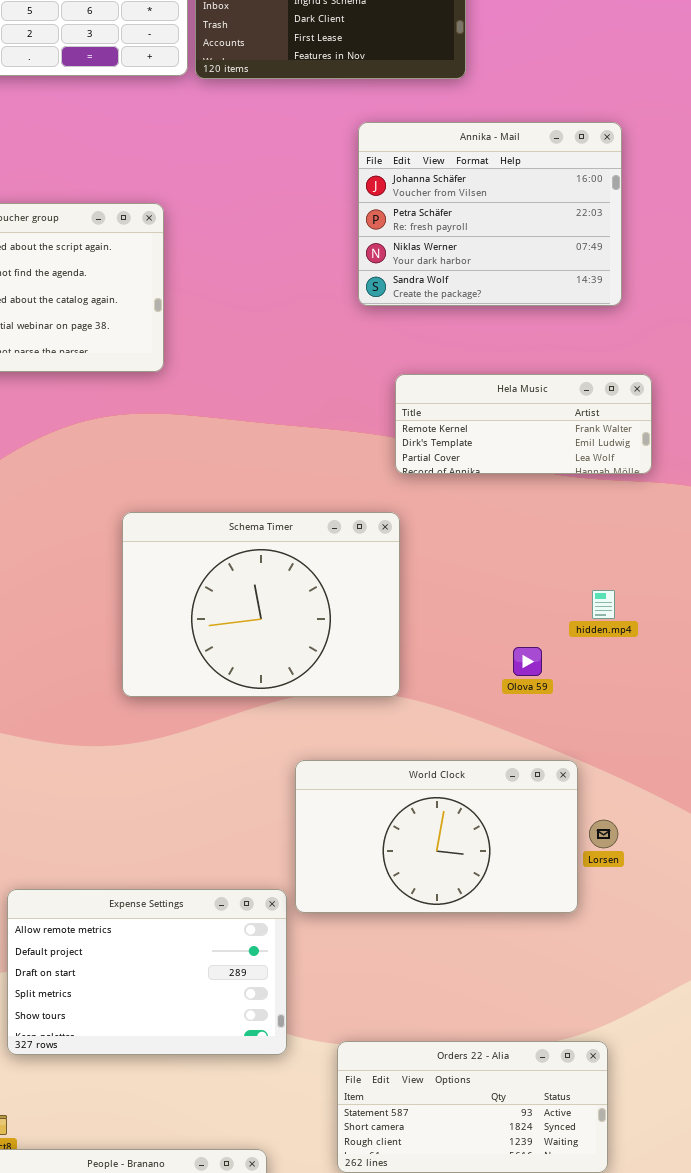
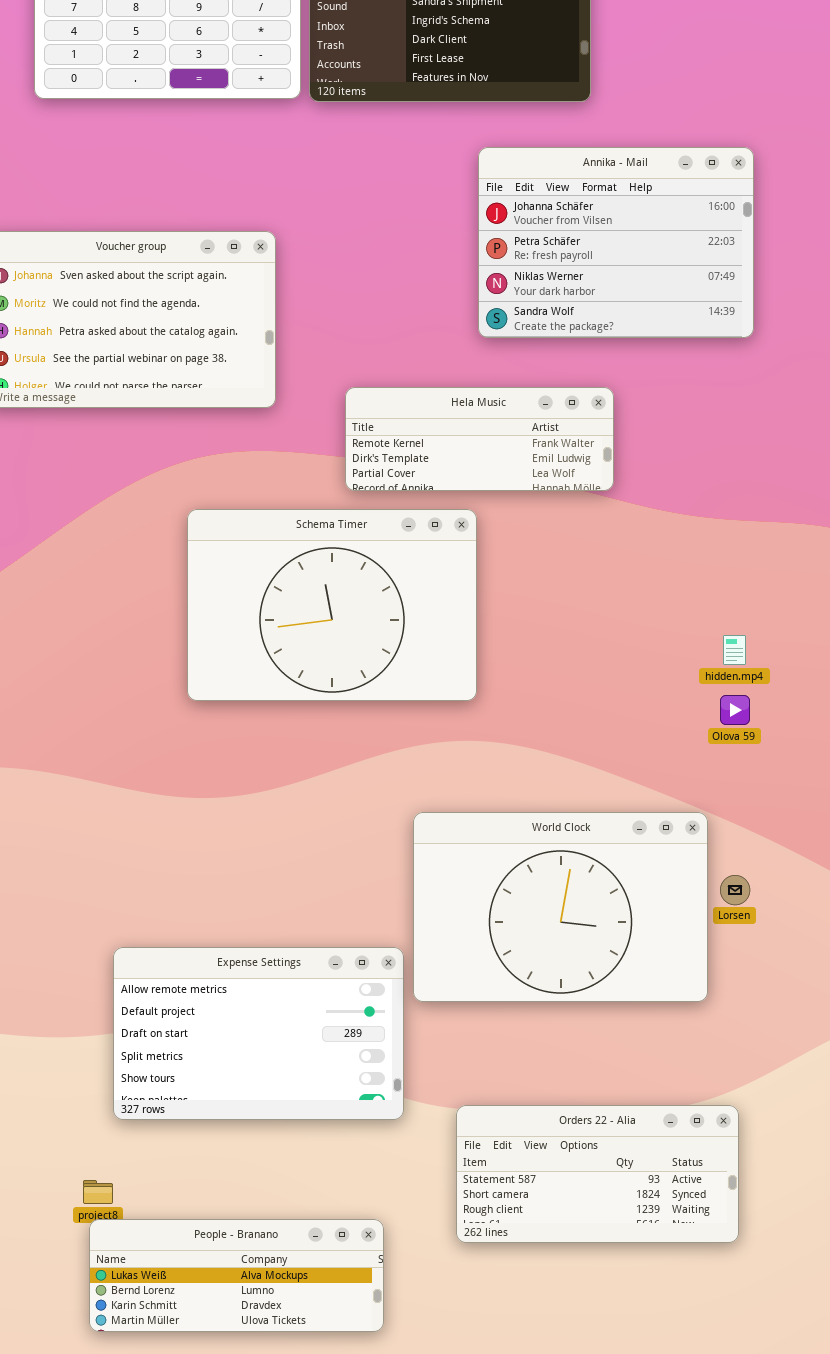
Hela Music: [395,374,652,474] -> [345,387,614,491], moved
Schema Timer: [122,512,400,697] -> [187,509,477,701], moved
Olova 59: [513,647,542,676] -> [720,695,750,725], moved
World Clock: [295,760,578,913] -> [413,812,708,1002], resized

